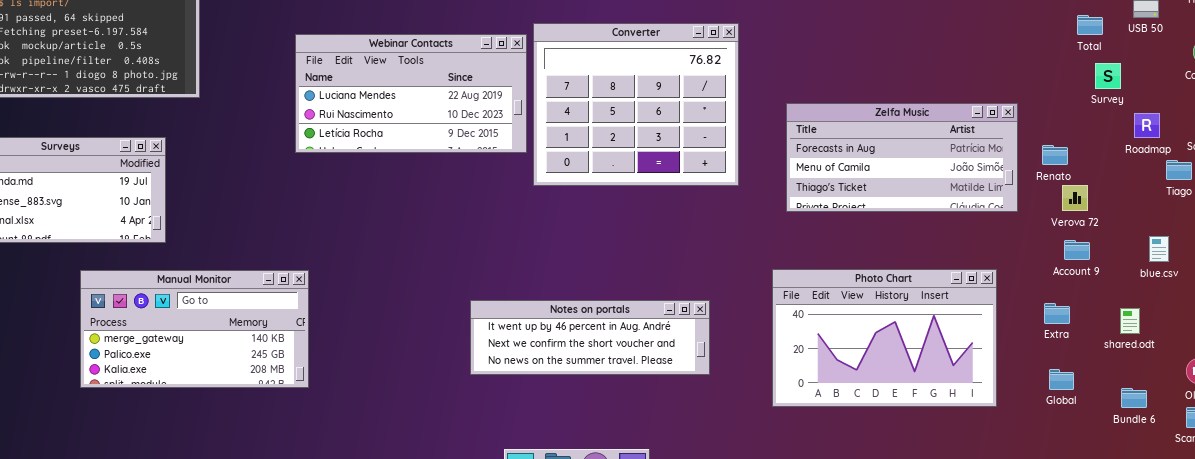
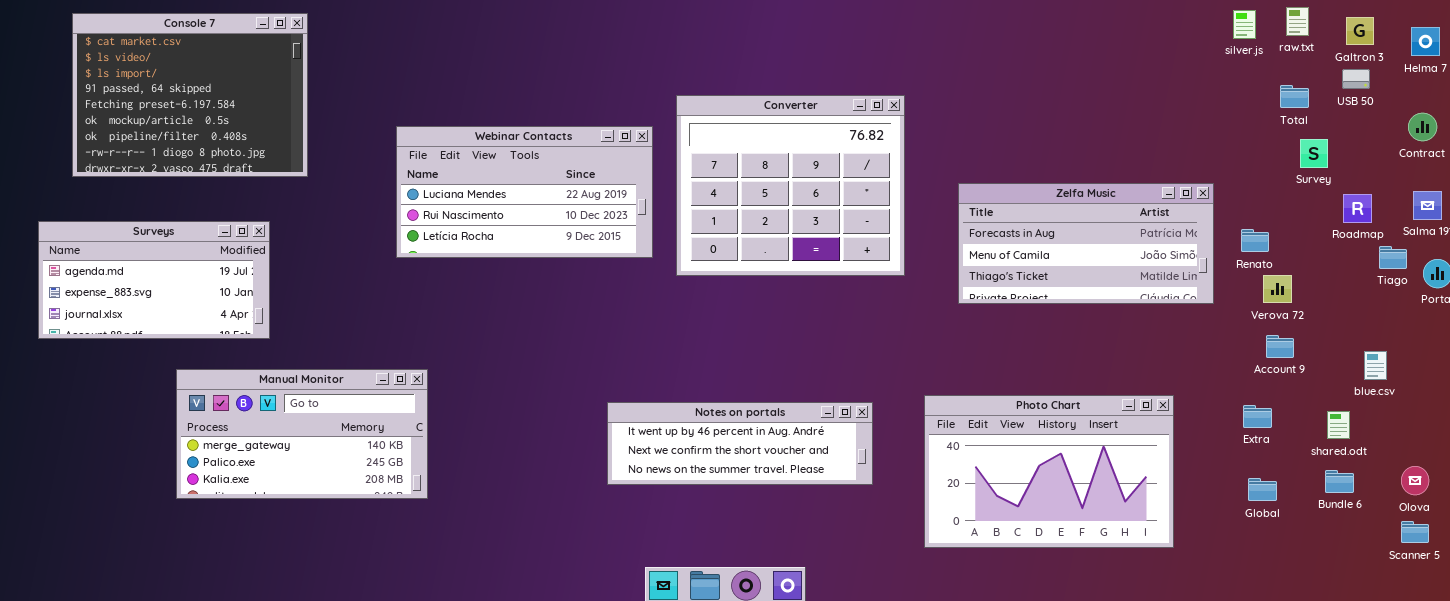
Webinar Contacts: [295,34,527,153] -> [396,126,653,258], moved
blue.csv: [1149,236,1169,262] -> [1364,351,1387,380], moved
Photo Chart: [772,269,997,407] -> [924,395,1174,548], moved
Bundle 6: [1121,388,1147,408] -> [1325,470,1354,493], moved

